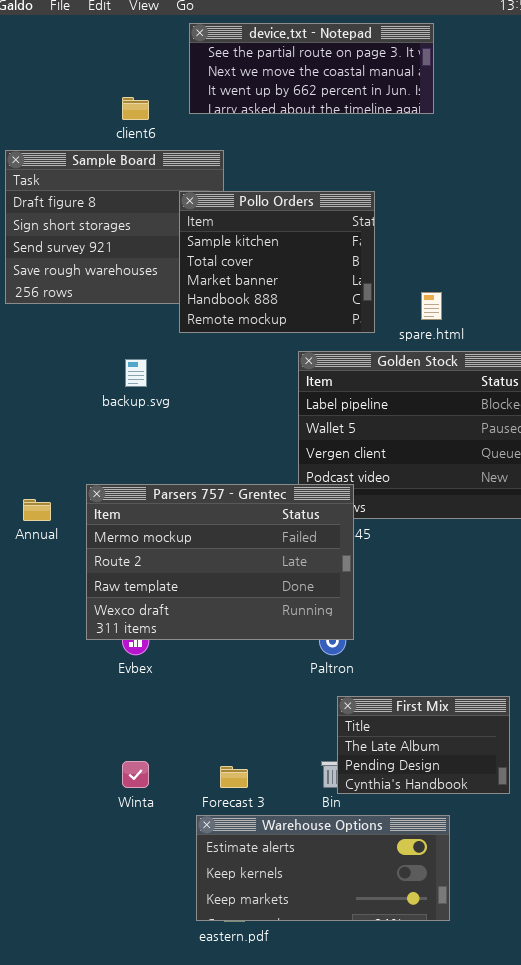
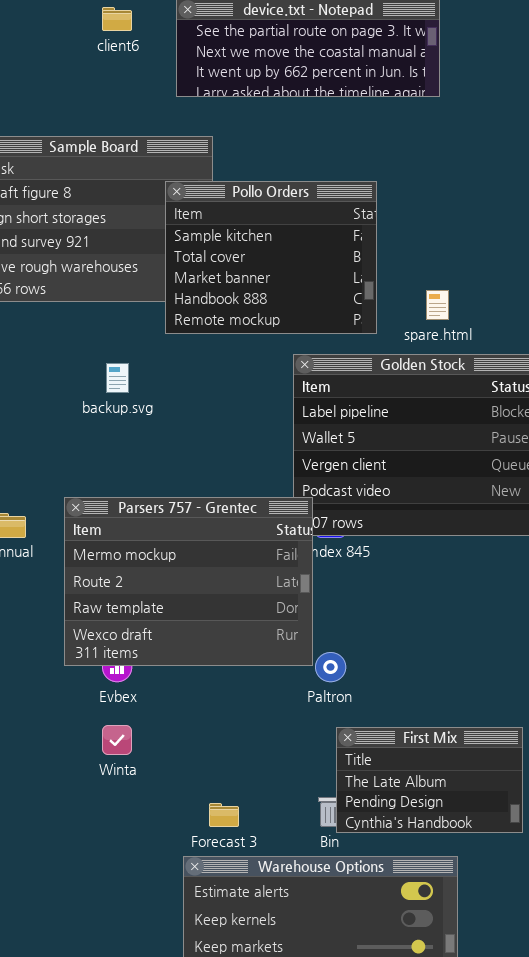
client6: [122,97,149,120] -> [102,7,132,31], moved
Parsers 757 - Grentec: [86,484,354,640] -> [64,497,313,666], resized
Winta: [122,761,149,788] -> [102,725,132,755], moved

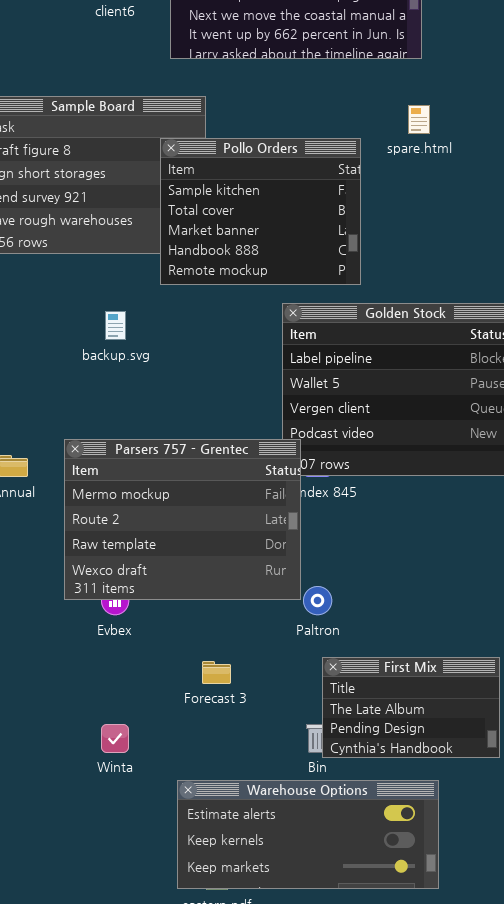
spare.html: [426,290,449,320] -> [408,105,430,134], moved
Winta: [102,725,132,755] -> [101,724,129,753], moved
Forecast 3: [209,803,239,827] -> [202,661,231,684], moved

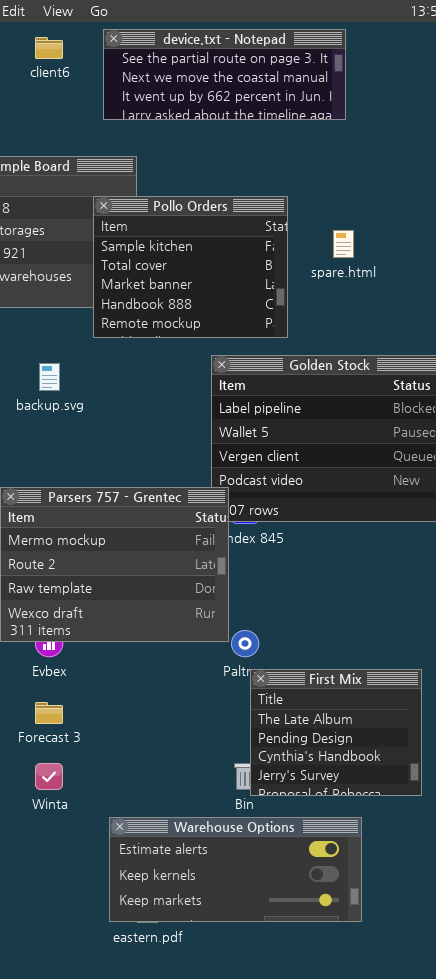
spare.html: [408,105,430,134] -> [333,230,354,258], moved
First Mix: [322,657,500,758] -> [250,669,422,796], resized
Forecast 3: [202,661,231,684] -> [35,702,63,724], moved

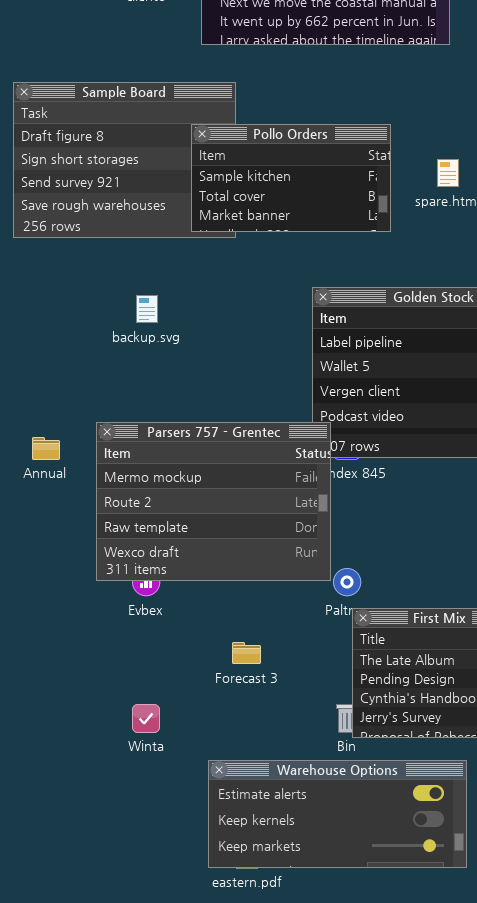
Pollo Orders: [93,196,288,338] -> [191,124,391,232], resized
Forecast 3: [35,702,63,724] -> [232,642,261,664], moved

